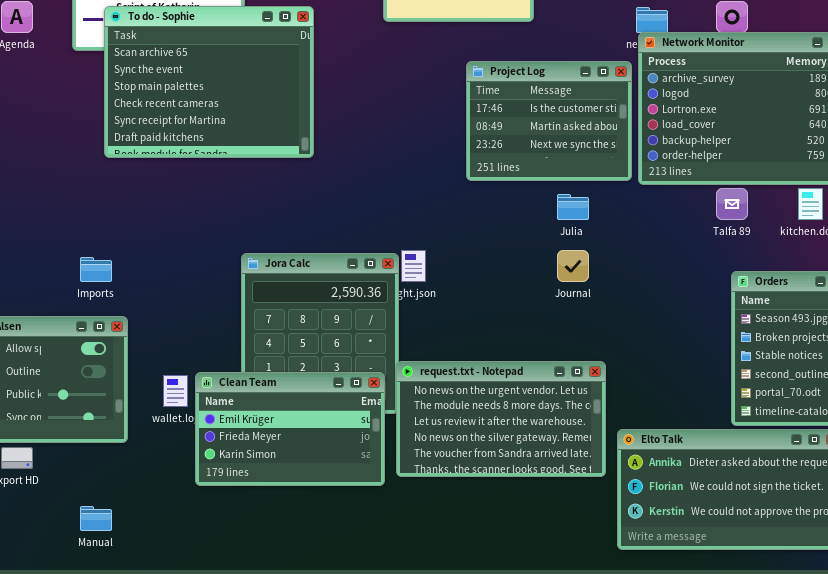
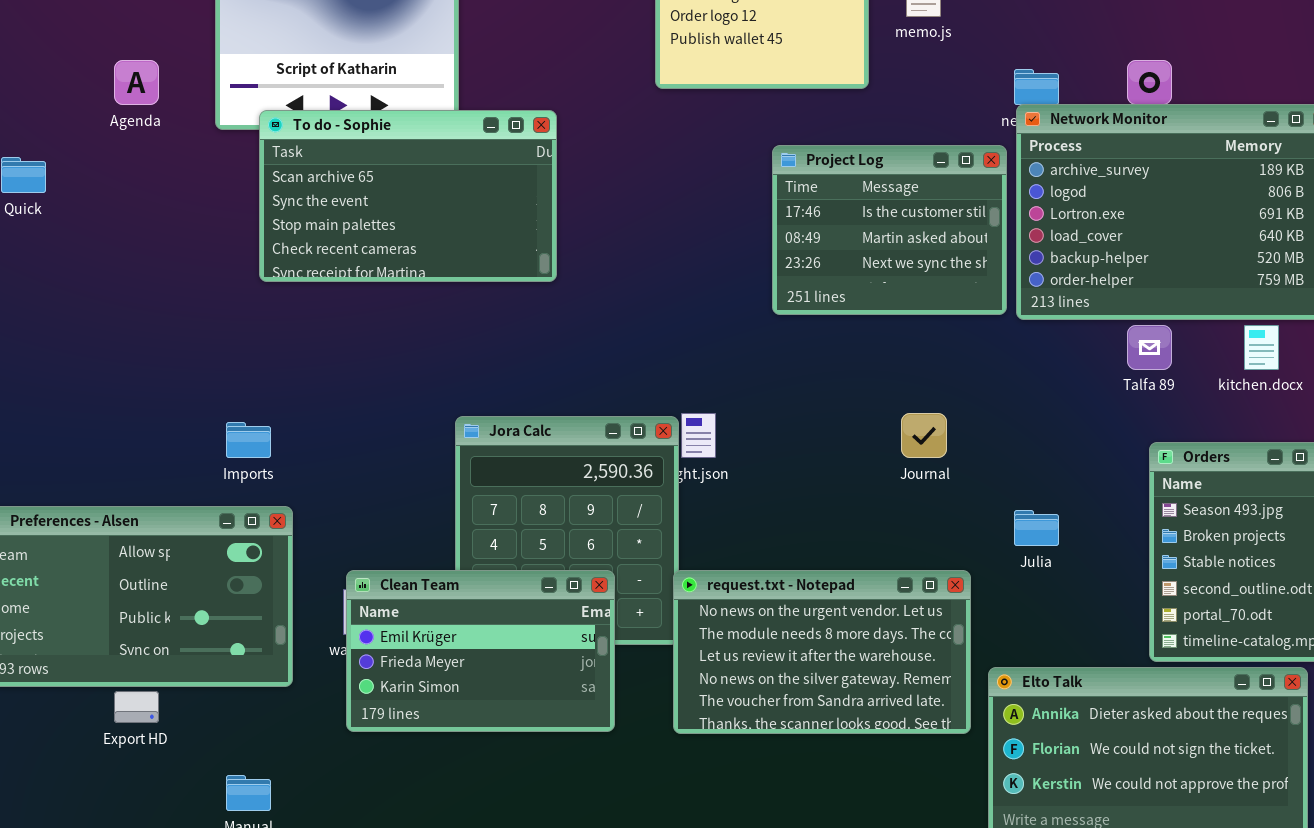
To do - Sophie: [104,6,314,158] -> [259,110,557,282], resized
Julia: [557,194,589,220] -> [1014,510,1059,546], moved
Clean Team: [195,372,385,486] -> [346,570,615,732], moved

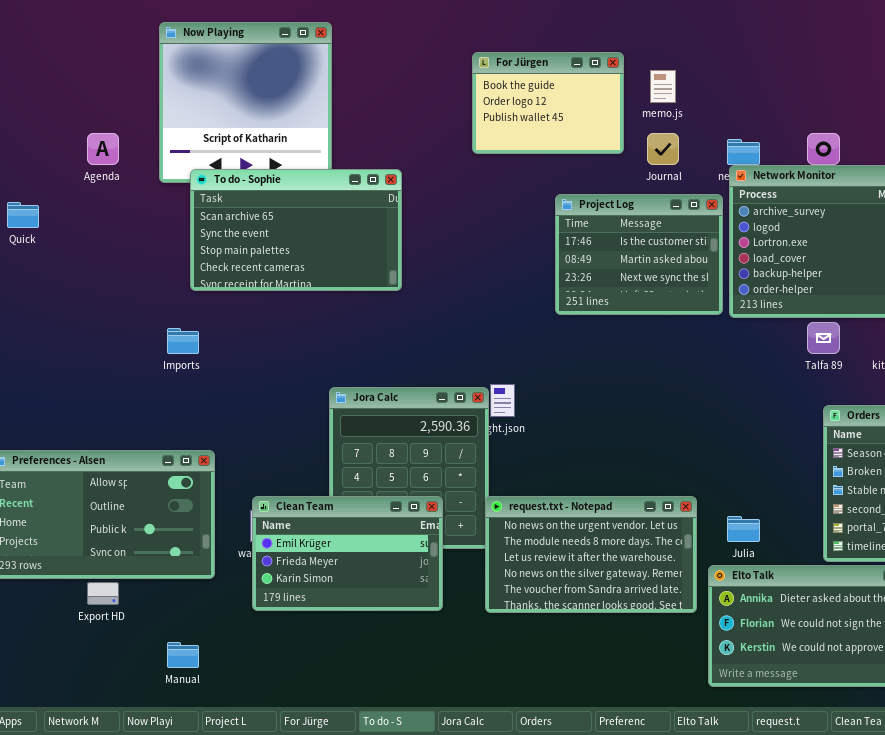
Journal: [901,413,947,458] -> [647,133,679,165], moved
Imports: [226,422,271,458] -> [167,328,199,354], moved
Julia: [1014,510,1059,546] -> [727,516,760,542], moved

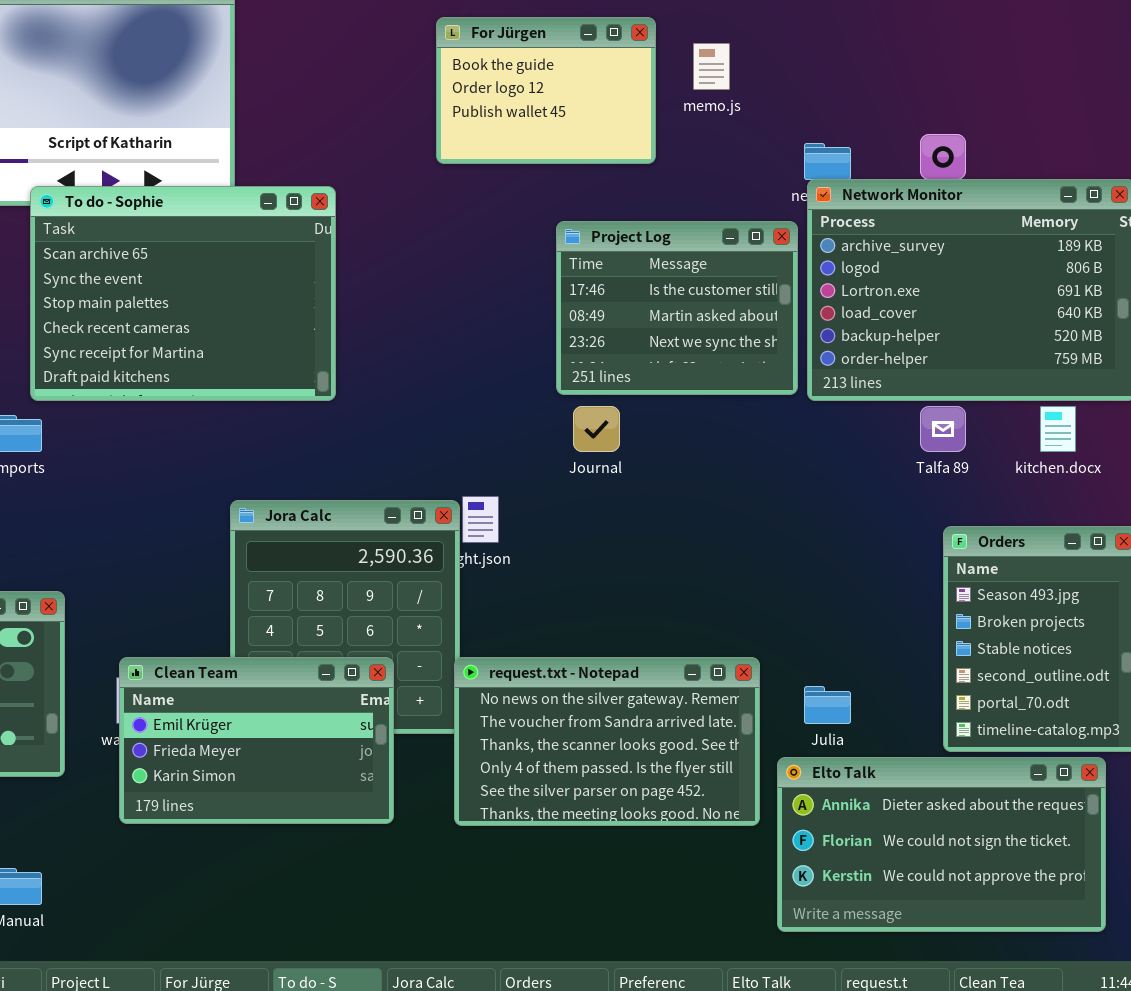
Journal: [647,133,679,165] -> [573,406,620,452], moved
To do - Sophie: [190,169,402,291] -> [30,186,336,401], resized
request.txt - Notepad: [485,496,697,613] -> [454,657,760,826], scrolled down 3 rows

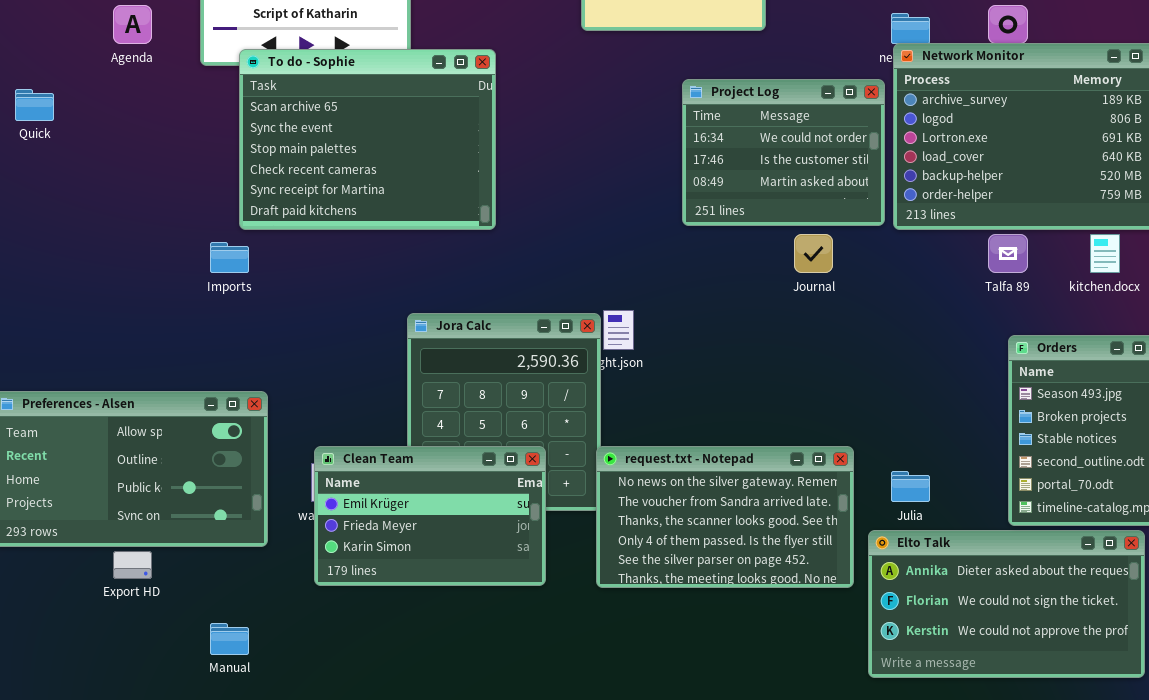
Project Log: [556,221,798,395] -> [682,79,885,226], scrolled up 1 row
Journal: [573,406,620,452] -> [794,234,833,273], moved

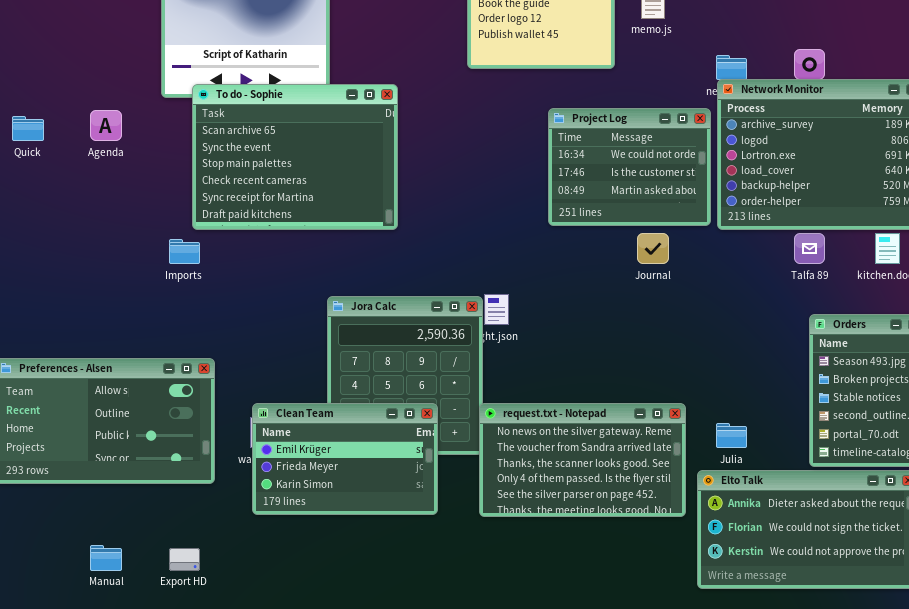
Agenda: [113,5,152,44] -> [90,110,122,141], moved
Export HD: [113,551,152,579] -> [169,548,200,571], moved
Manual: [210,623,249,655] -> [90,545,122,571], moved

